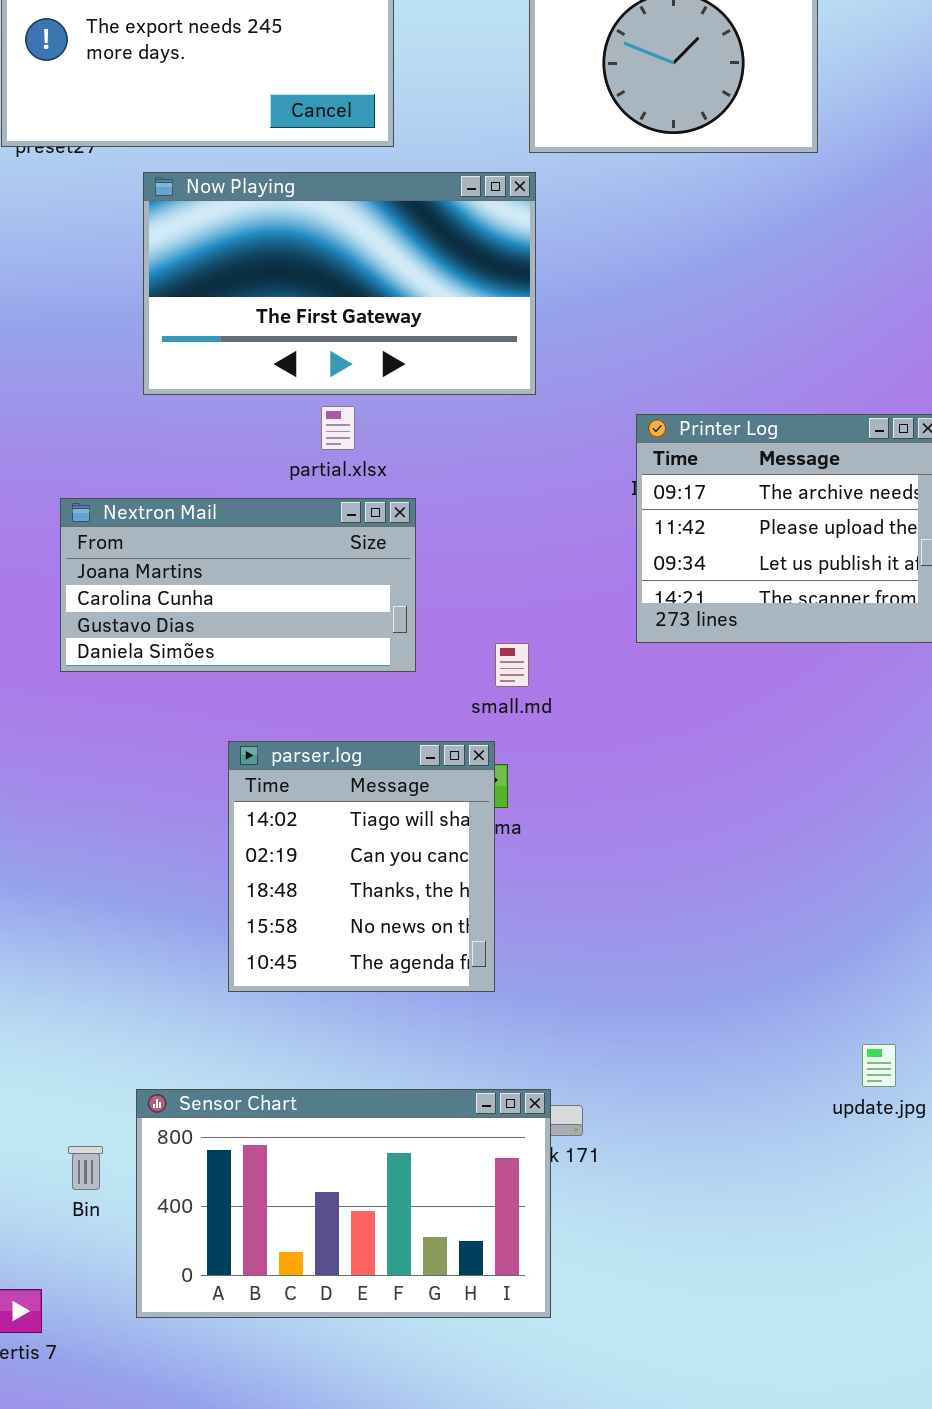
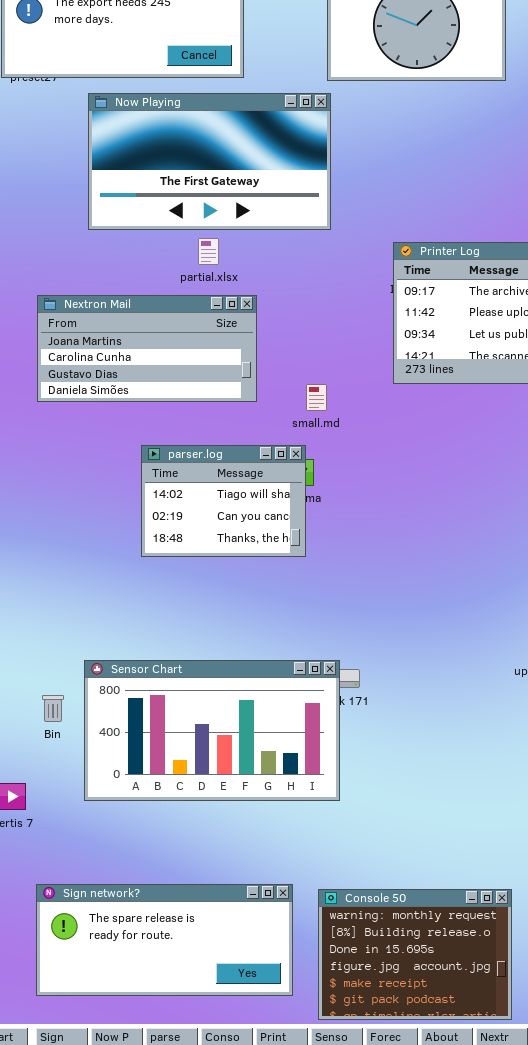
parser.log: [228,741,495,992] -> [141,445,306,557], resized

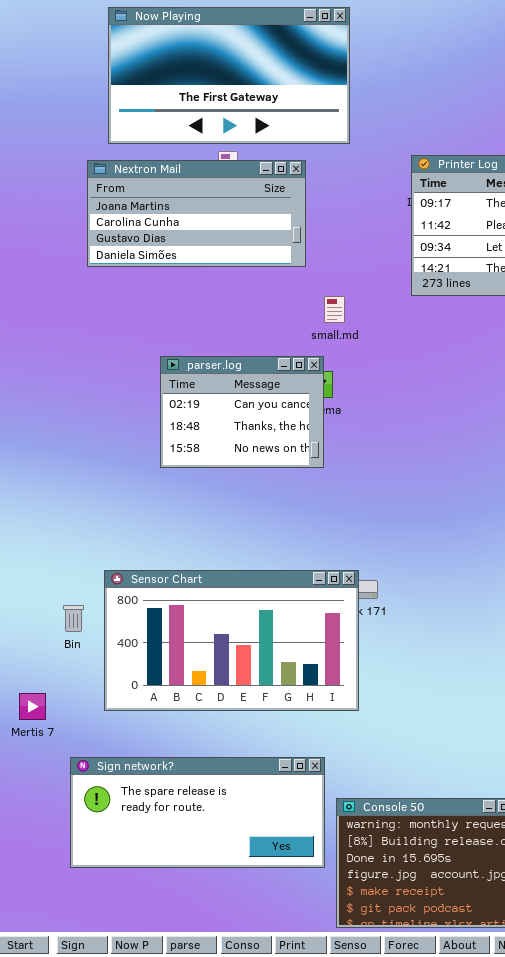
Nextron Mail: [37,295,257,402] -> [87,160,306,267], moved
parser.log: [141,445,306,557] -> [160,356,324,468], scrolled down 1 row
Sign network?: [36,884,293,996] -> [70,757,325,868], moved

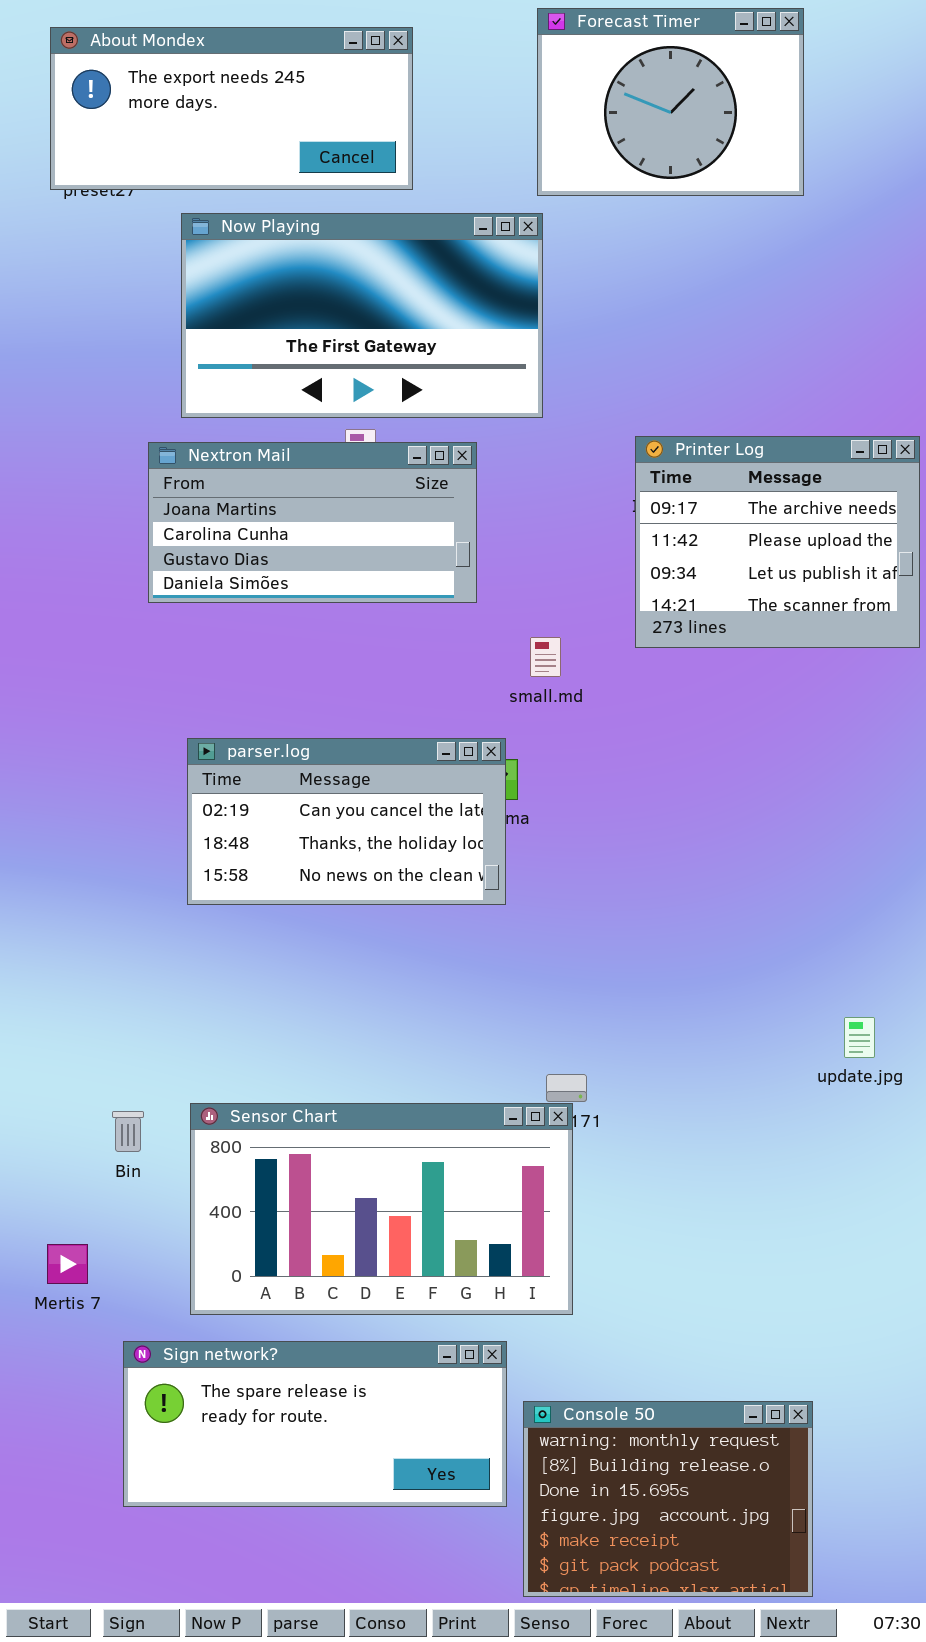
small.md: [324,296,345,323] -> [530,637,561,677], moved
parser.log: [160,356,324,468] -> [187,738,506,905], resized
Sensor Chart: [104,570,359,711] -> [190,1103,573,1315], moved

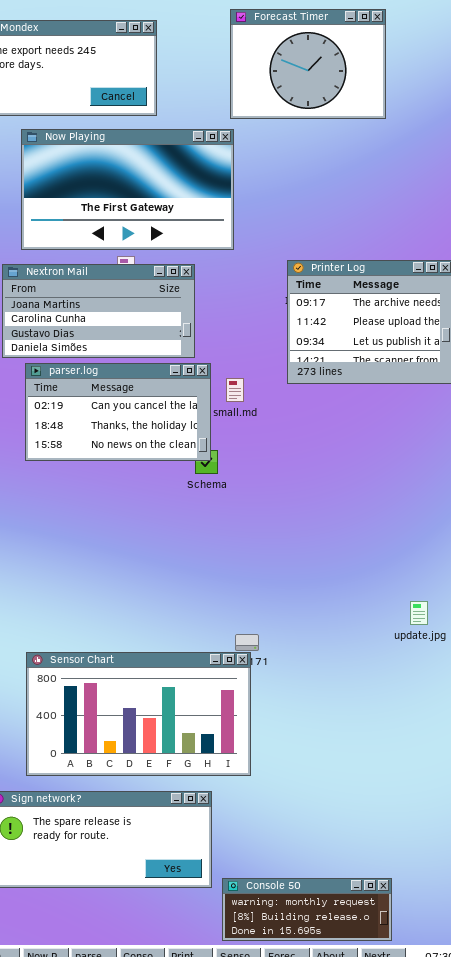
parser.log: [187,738,506,905] -> [25,363,211,461], moved
Console 50: [523,1401,813,1597] -> [222,878,392,941], resized

